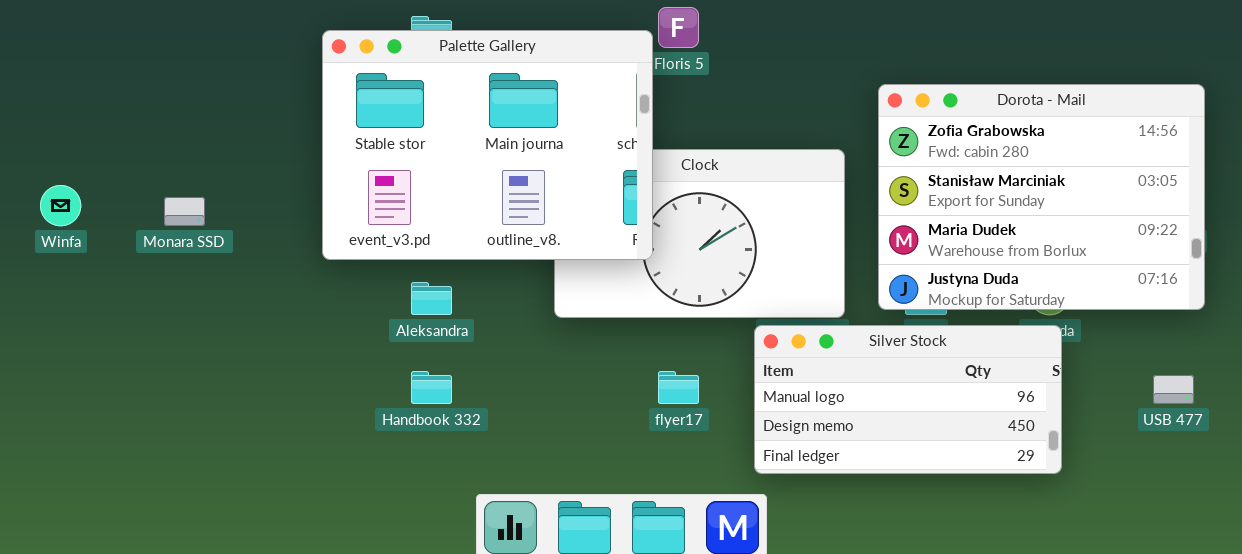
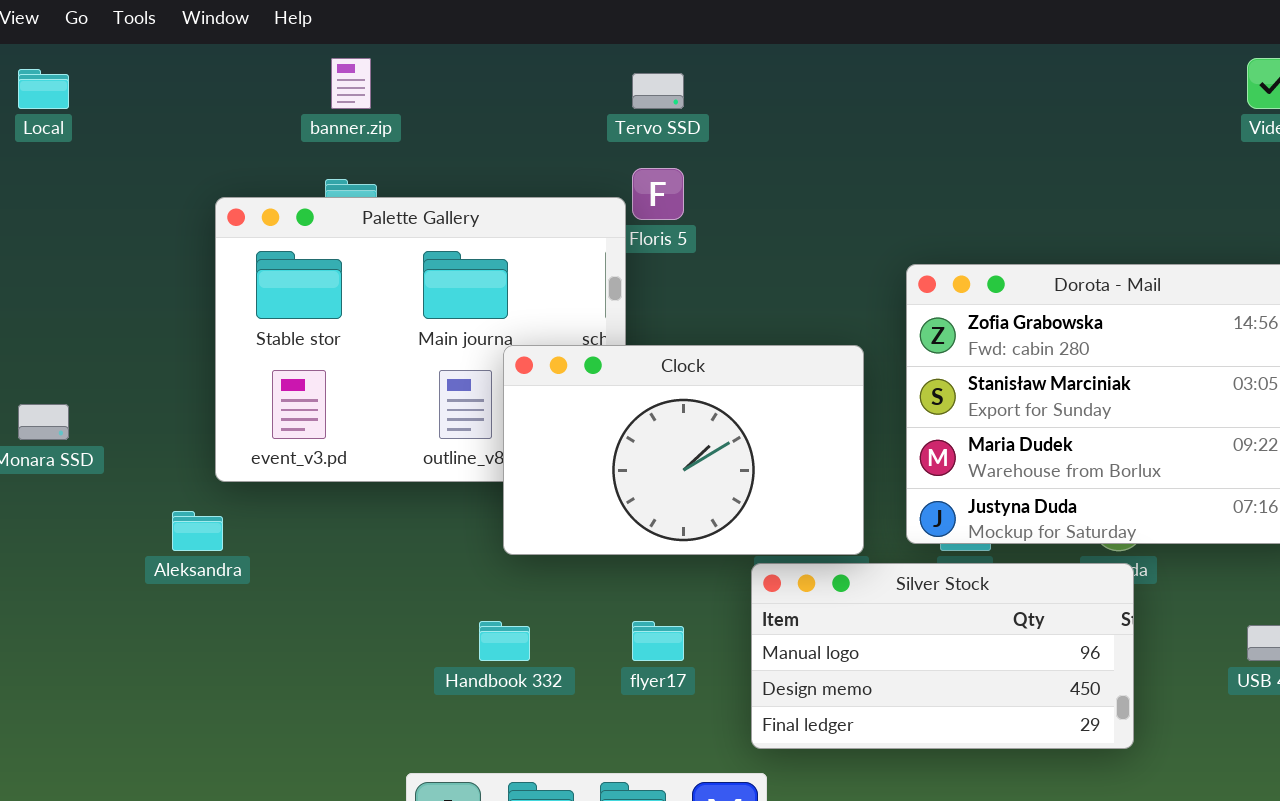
Clock: [554,149,845,318] -> [503,345,864,555], raised
Aleksandra: [411,282,452,315] -> [172,511,223,551], moved
Handbook 332: [411,371,452,404] -> [479,621,530,661], moved

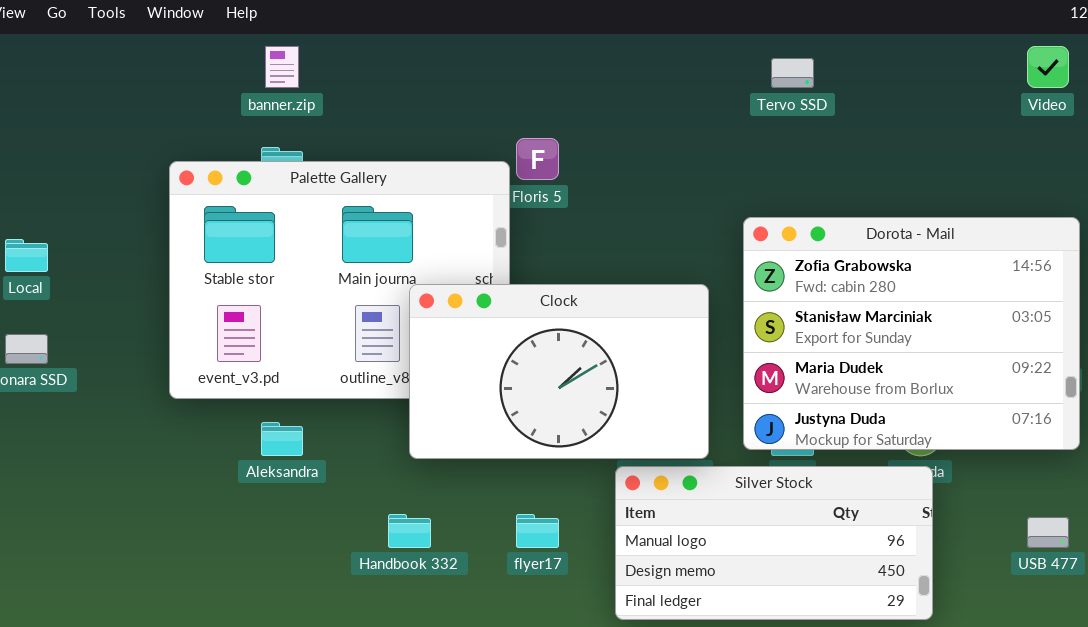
Local: [18,69,69,109] -> [5,239,48,272], moved
Tervo SSD: [632,73,684,109] -> [771,58,814,88], moved
Aleksandra: [172,511,223,551] -> [261,422,303,456], moved

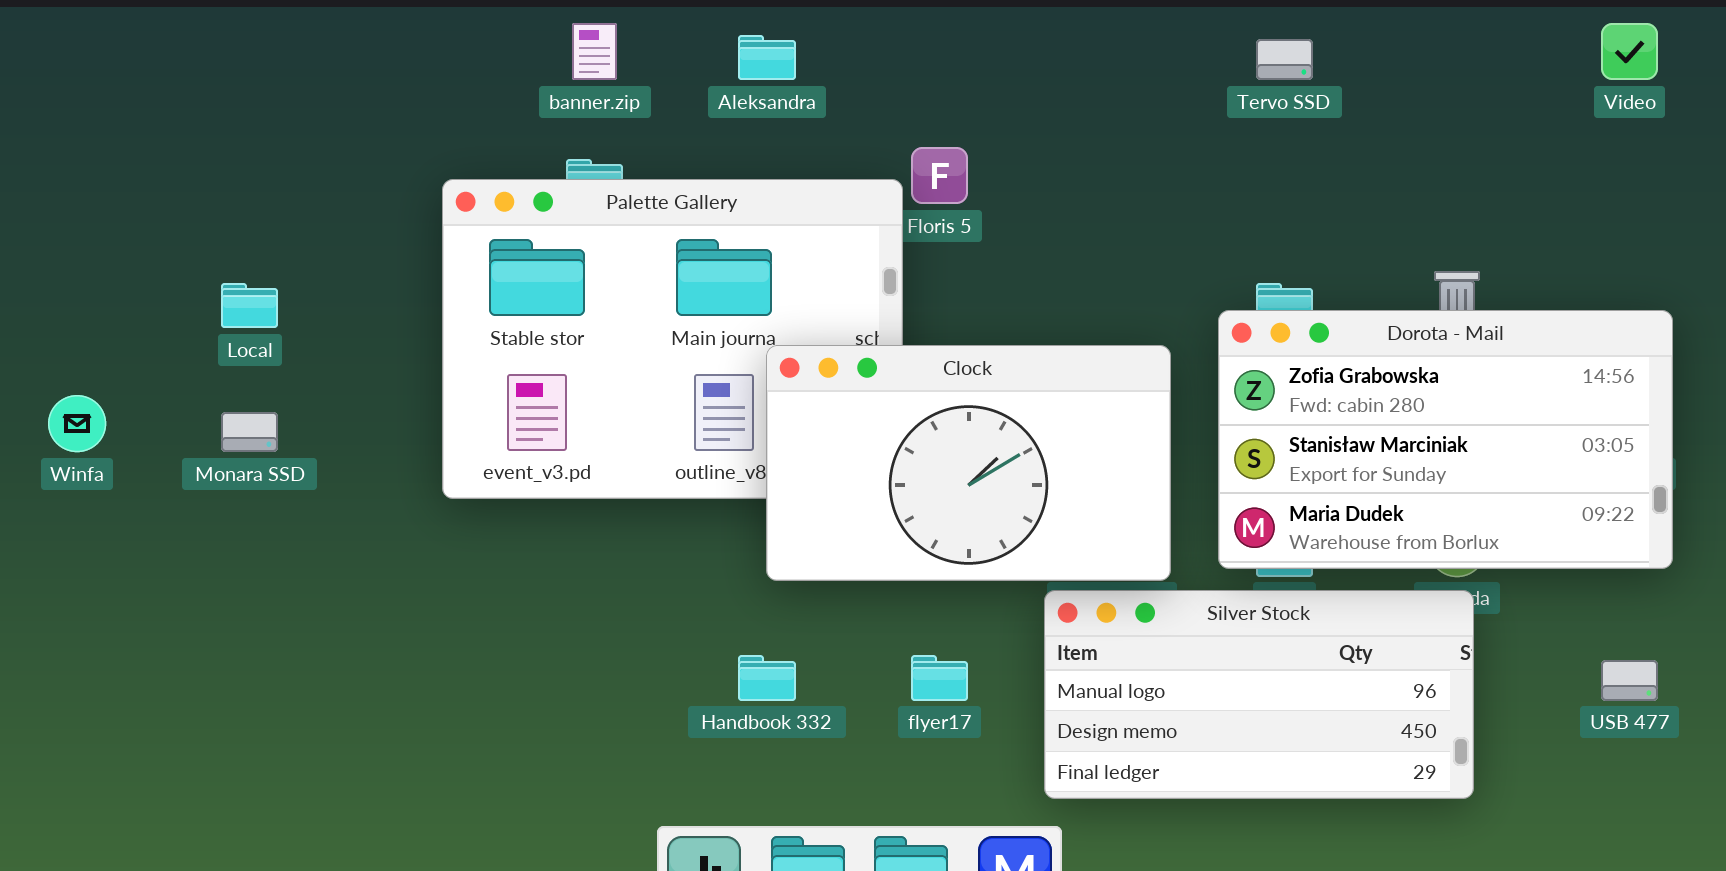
Dorota - Mail: [743,217,1080,450] -> [1218,310,1673,569], resized
Aleksandra: [261,422,303,456] -> [738,35,796,80], moved

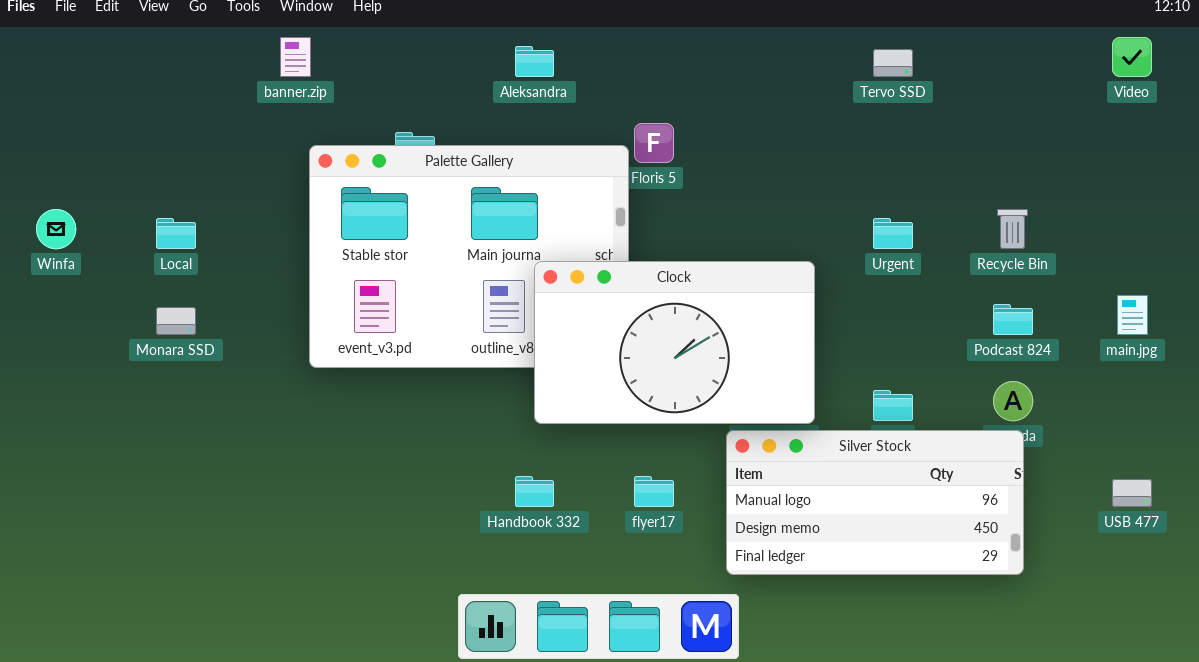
banner.zip: [572,23,617,80] -> [280,37,311,77], moved
Dorota - Mail: [1218,310,1673,569] -> none, closed
Winfa: [48,395,106,452] -> [36,209,76,249], moved

